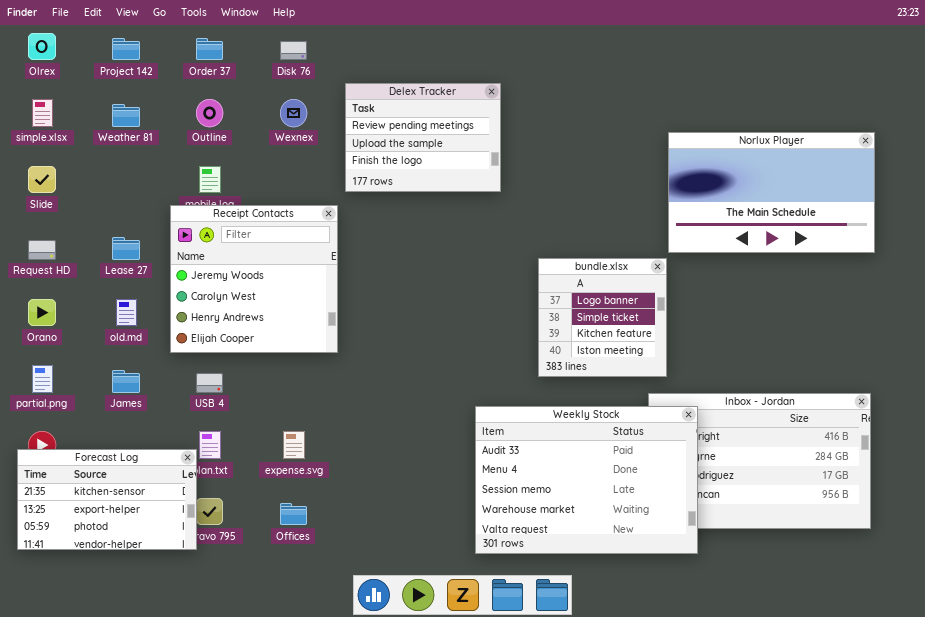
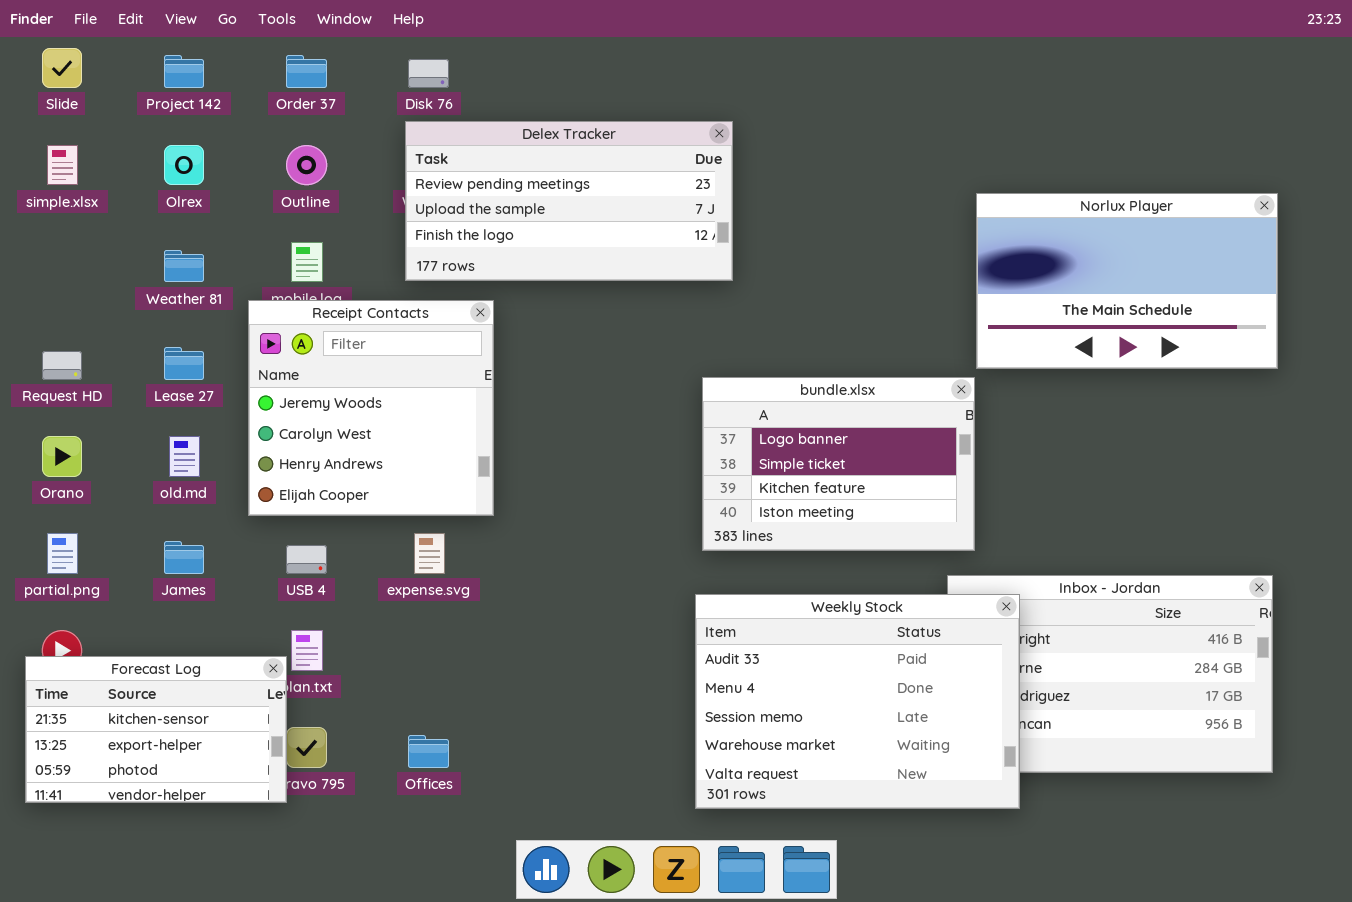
Olrex: [28,33,56,60] -> [164,145,204,185], moved
Delex Tracker: [345,83,501,192] -> [405,121,733,281], resized
Weather 81: [112,104,140,127] -> [164,250,204,282], moved
Slide: [28,166,56,193] -> [42,48,82,88], moved
bundle.xlsx: [538,258,667,377] -> [702,377,975,551], resized
expense.svg: [283,431,305,459] -> [414,533,445,574], moved

